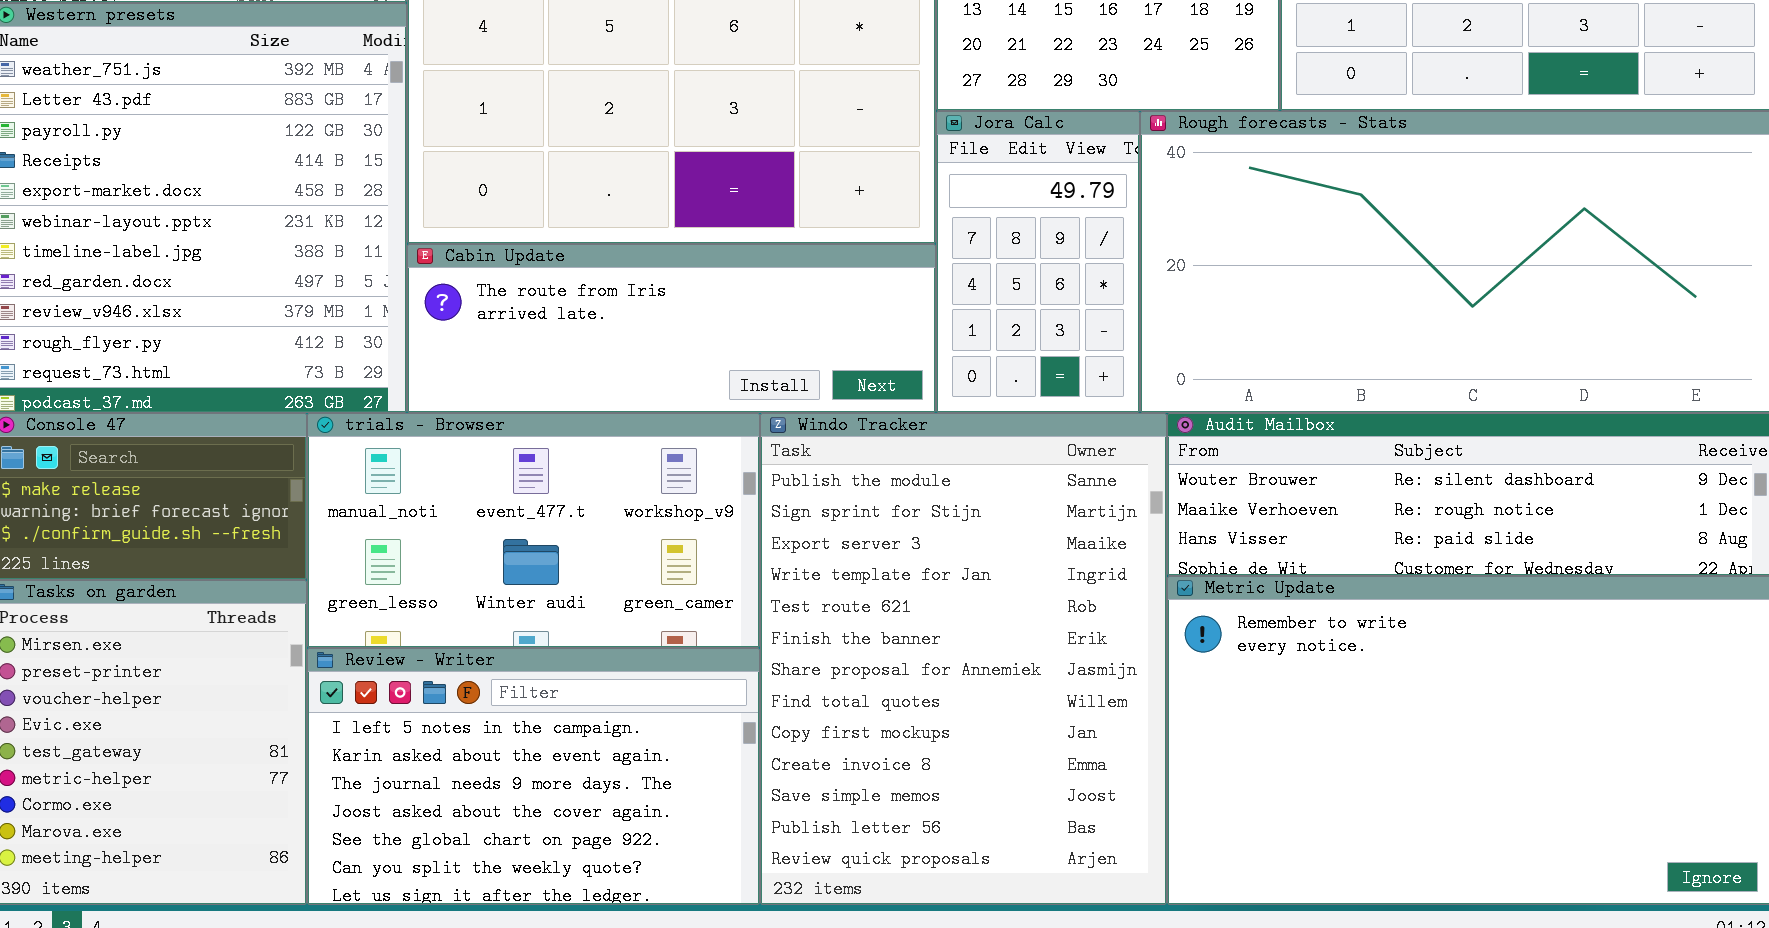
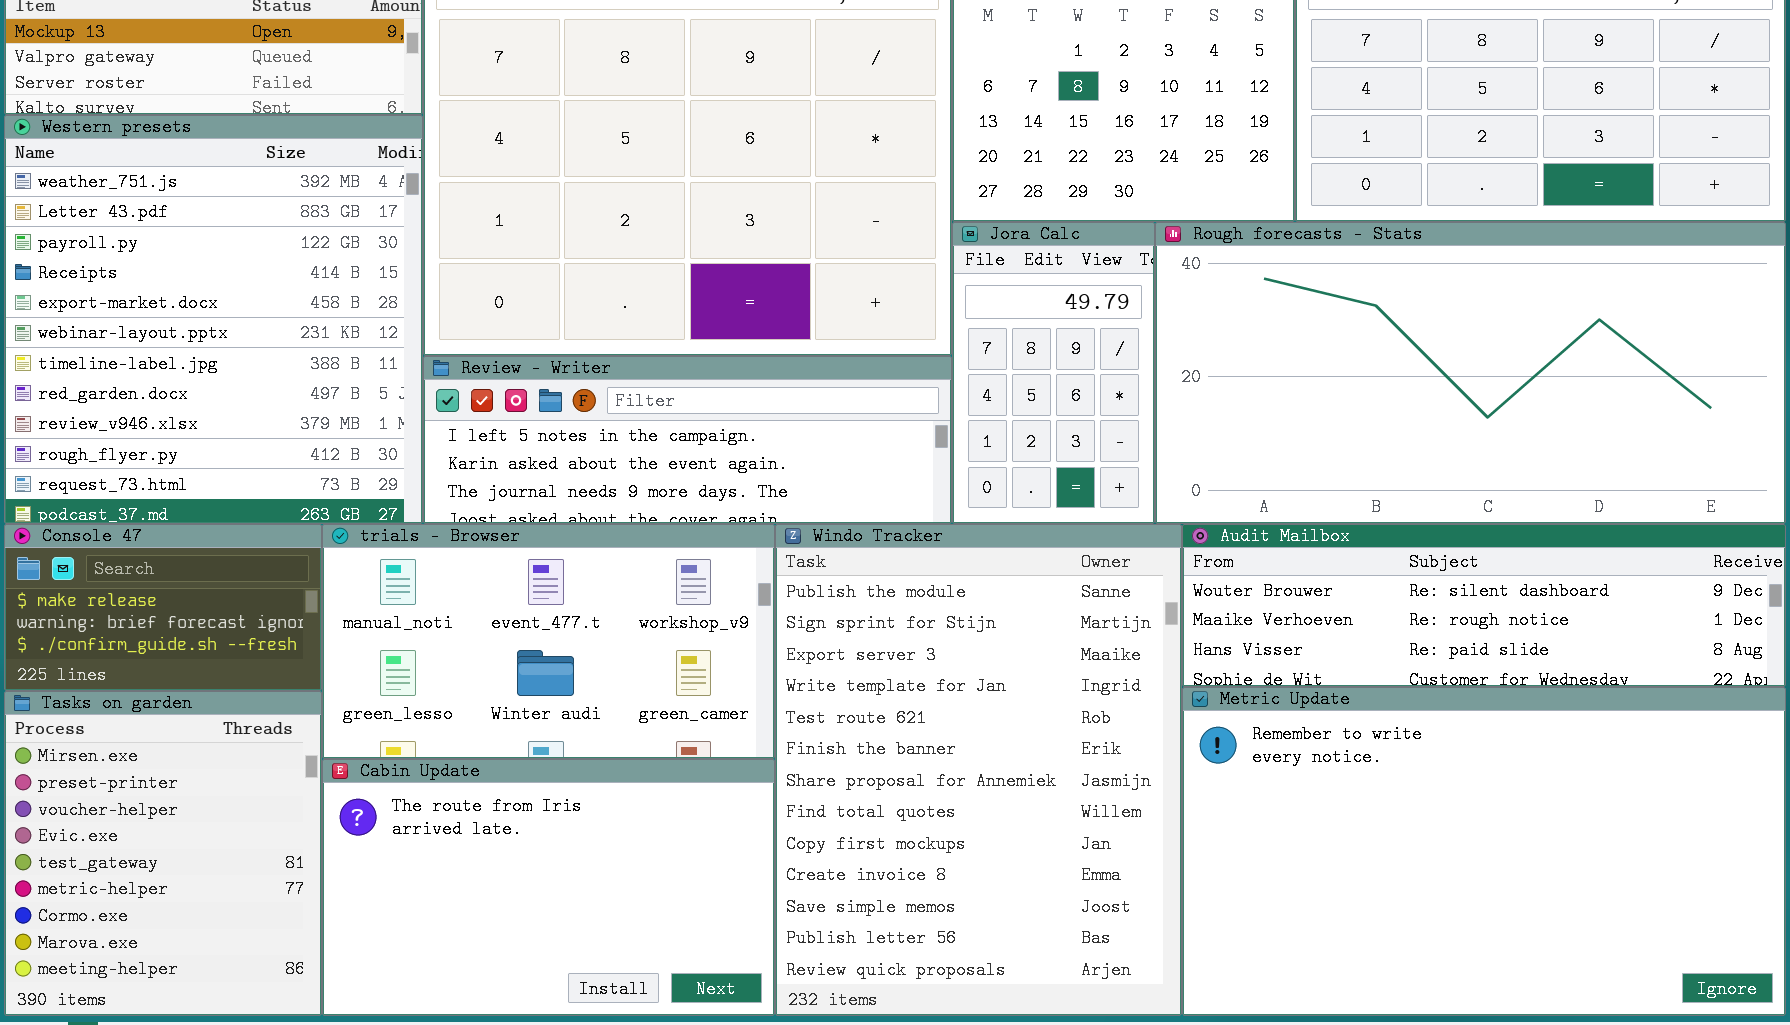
Cabin Update: [407,244,936,413] -> [322,759,775,1016], moved, resized
Review - Writer: [307,648,760,905] -> [423,356,952,524], moved, resized

